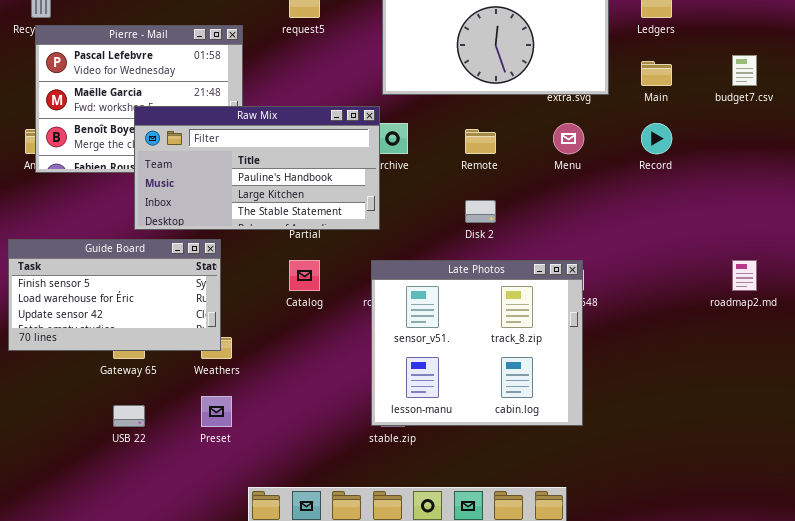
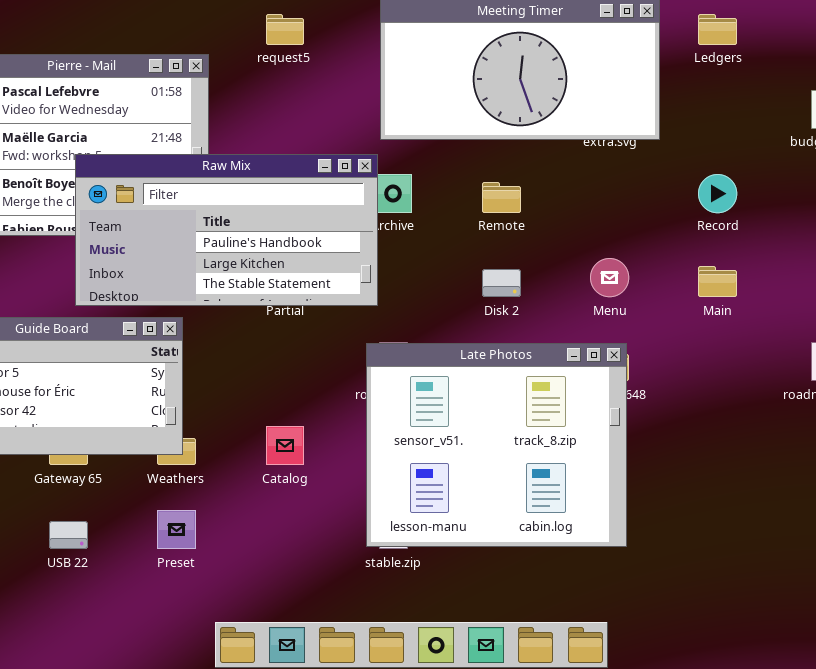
Main: [641,61,672,86] -> [698,266,737,297], moved
Menu: [553,123,584,154] -> [590,258,629,297], moved
Catalog: [289,260,320,291] -> [266,426,304,465], moved

